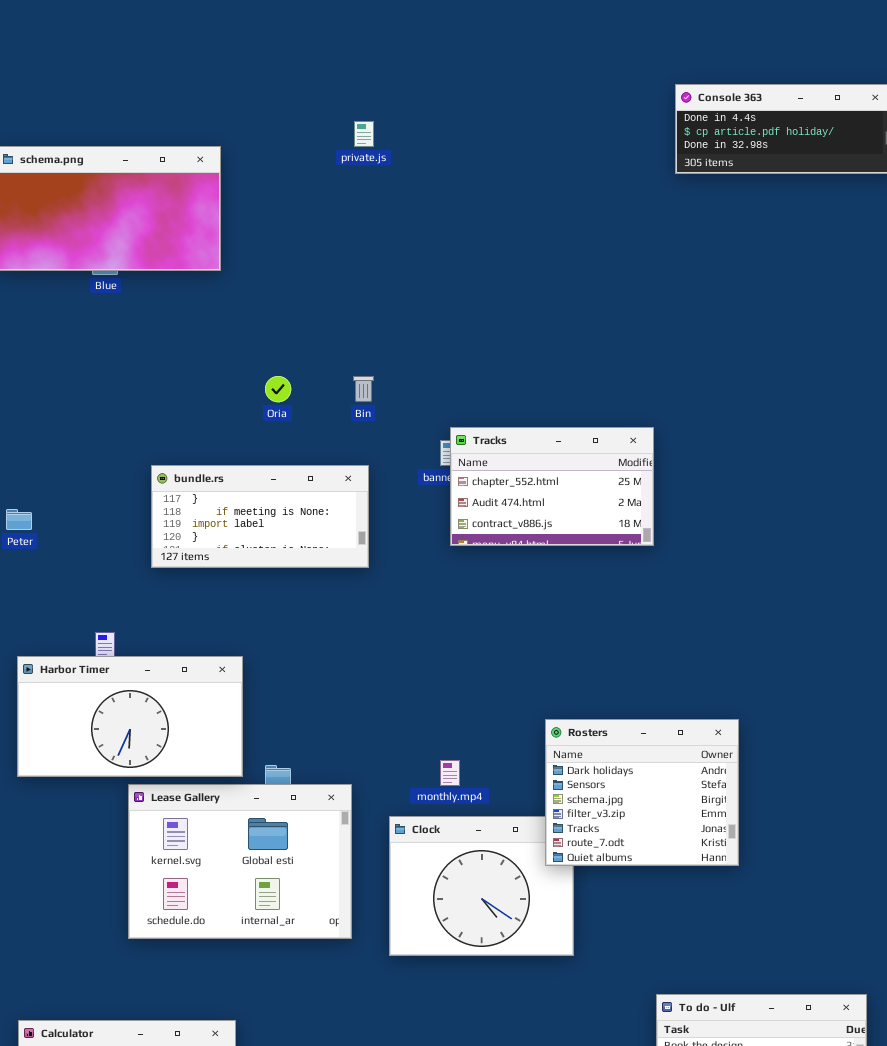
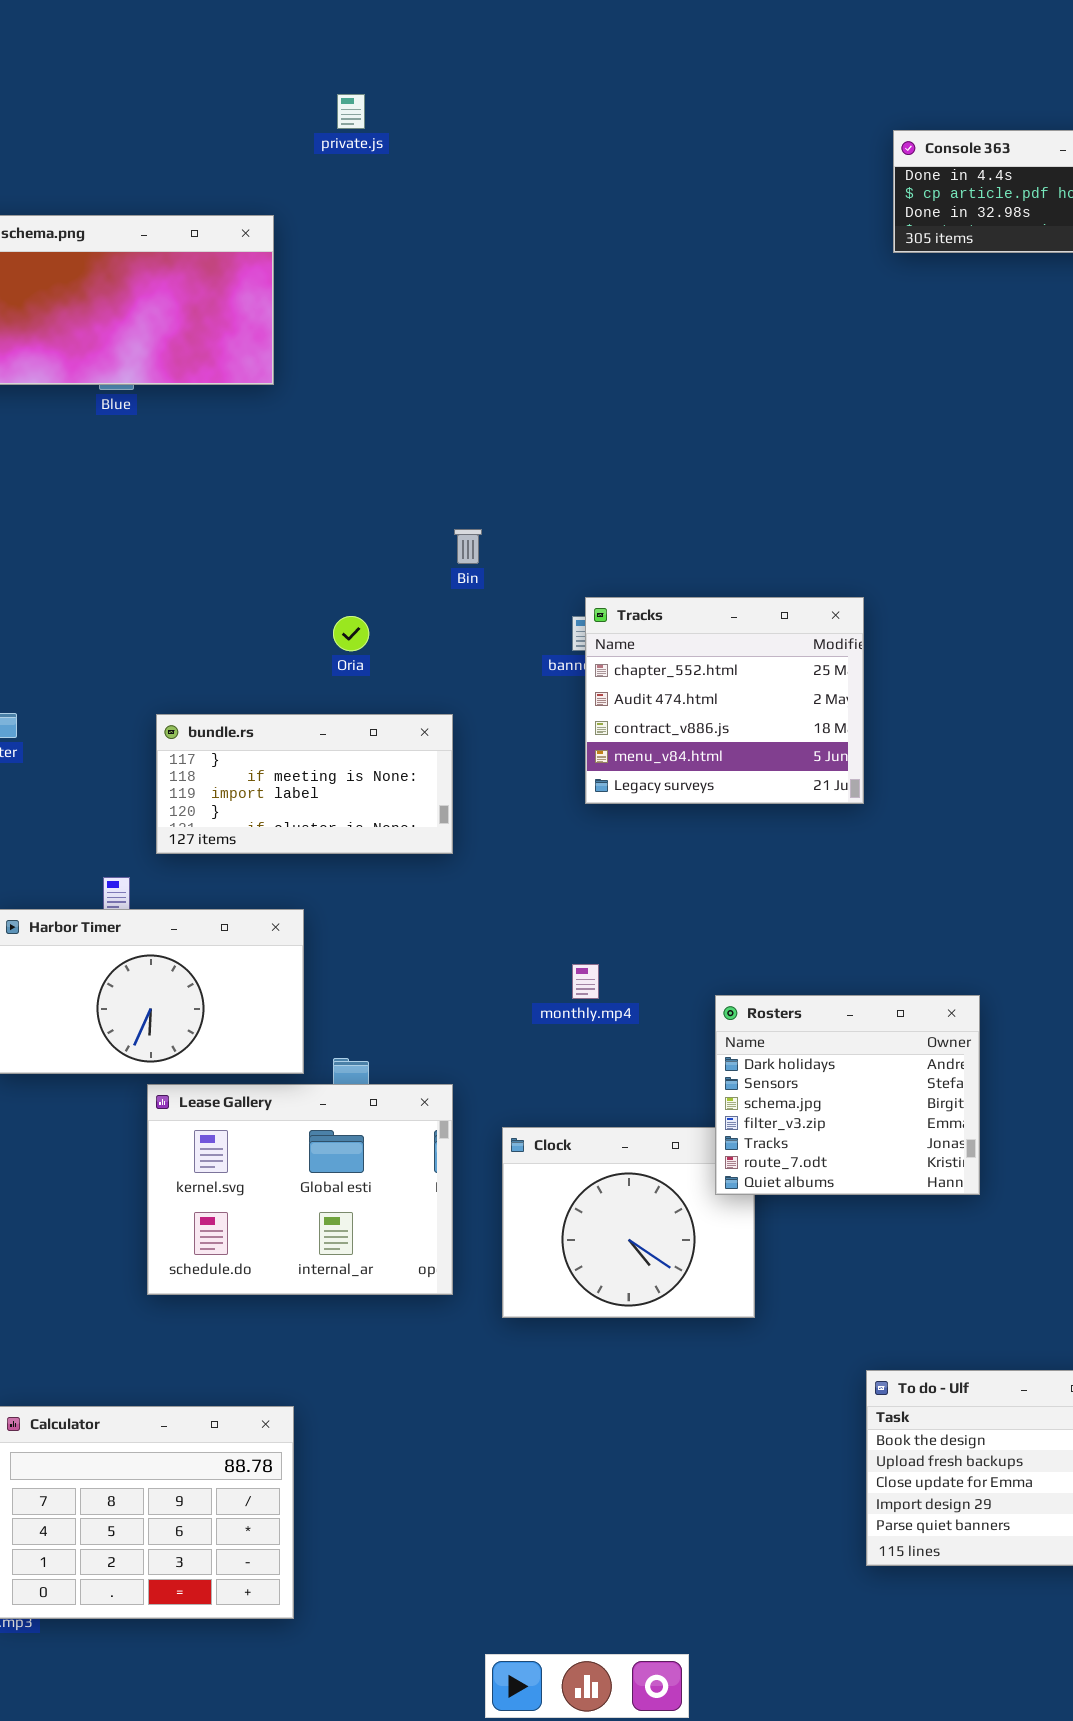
private.js: [354,121,374,147] -> [337,94,365,129], moved
Oria: [265,376,291,402] -> [333,616,369,651], moved
Tracks: [450,427,654,546] -> [585,597,864,804], resized
bundle.rs: [151,465,369,568] -> [156,714,453,854], moved
monthly.mp4: [440,760,460,786] -> [572,964,599,999], moved

